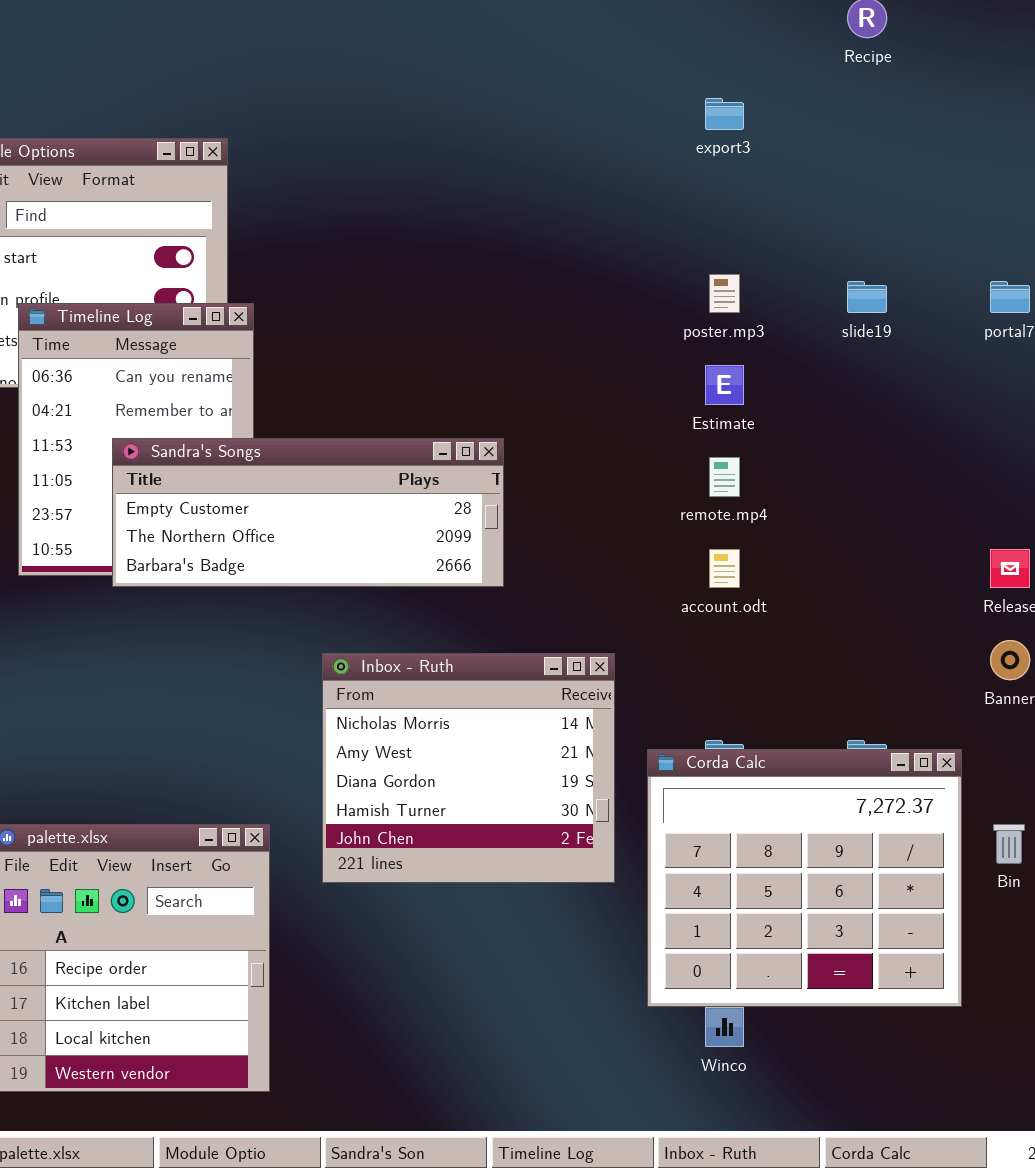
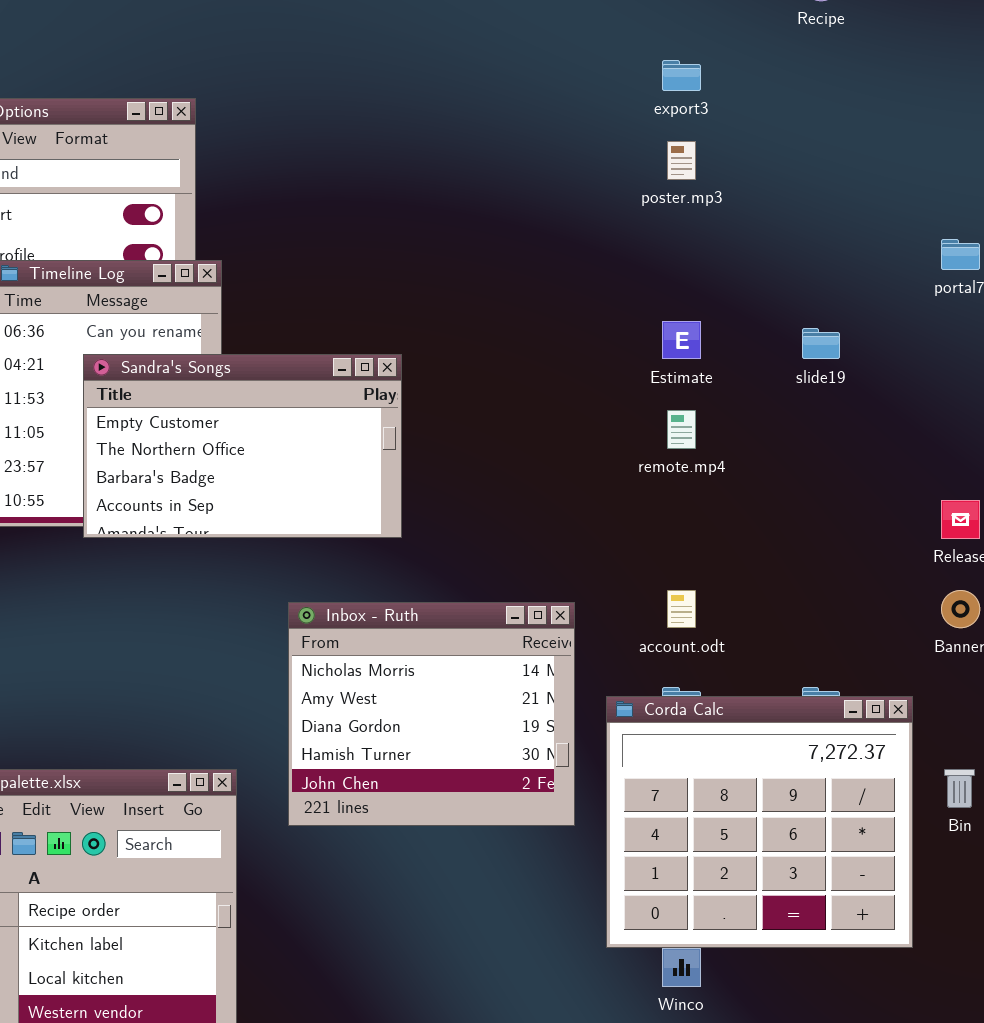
poster.mp3: [709,274,740,313] -> [667,141,696,180], moved
slide19: [847,281,887,313] -> [802,328,840,359], moved
Sandra's Songs: [112,438,504,587] -> [83,354,402,538], resized
account.odt: [709,549,740,588] -> [667,590,696,628], moved

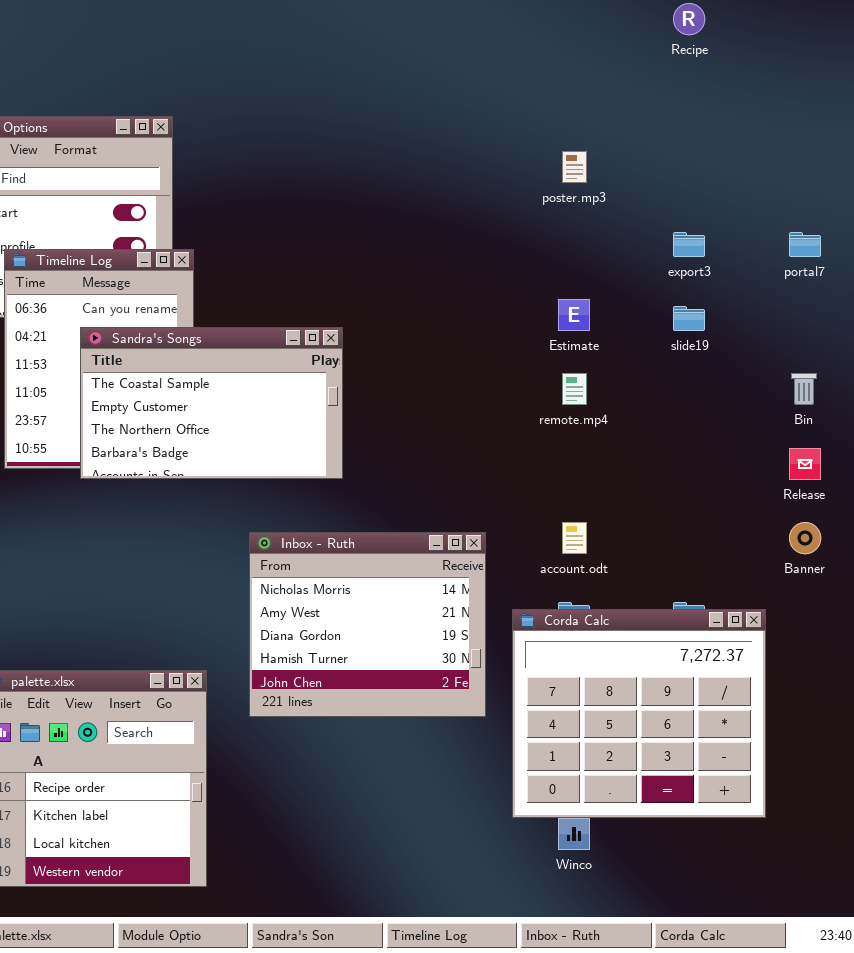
export3: [662,60,701,91] -> [673,232,705,257], moved
Sandra's Songs: [83,354,402,538] -> [80,327,343,479], scrolled up 1 row
Bin: [944,769,975,808] -> [791,373,817,405], moved

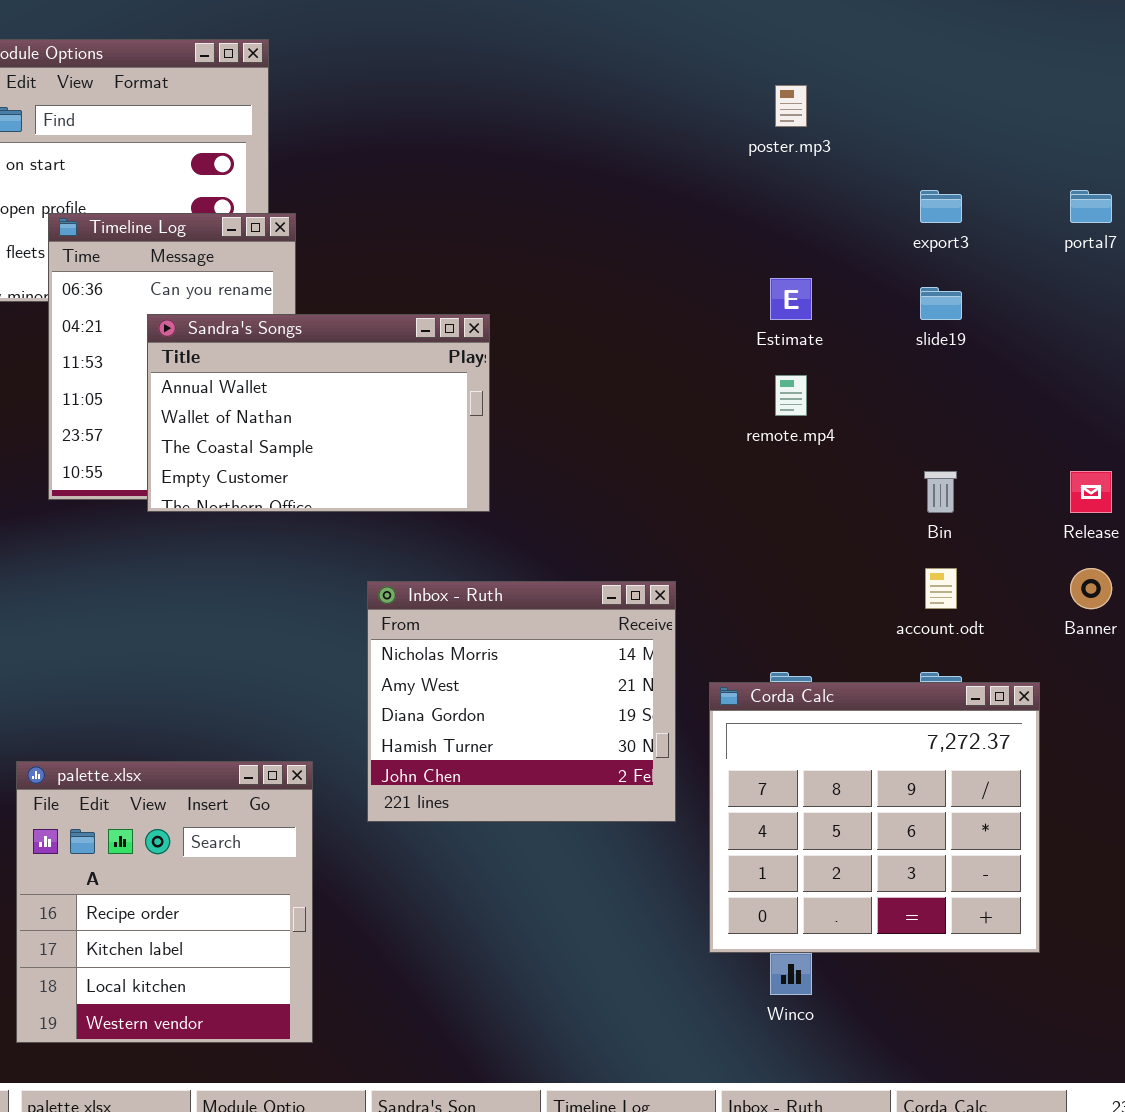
Sandra's Songs: [80,327,343,479] -> [147,314,490,512], scrolled up 2 rows
Bin: [791,373,817,405] -> [924,471,957,513], moved
account.odt: [562,522,587,554] -> [925,568,957,609], moved

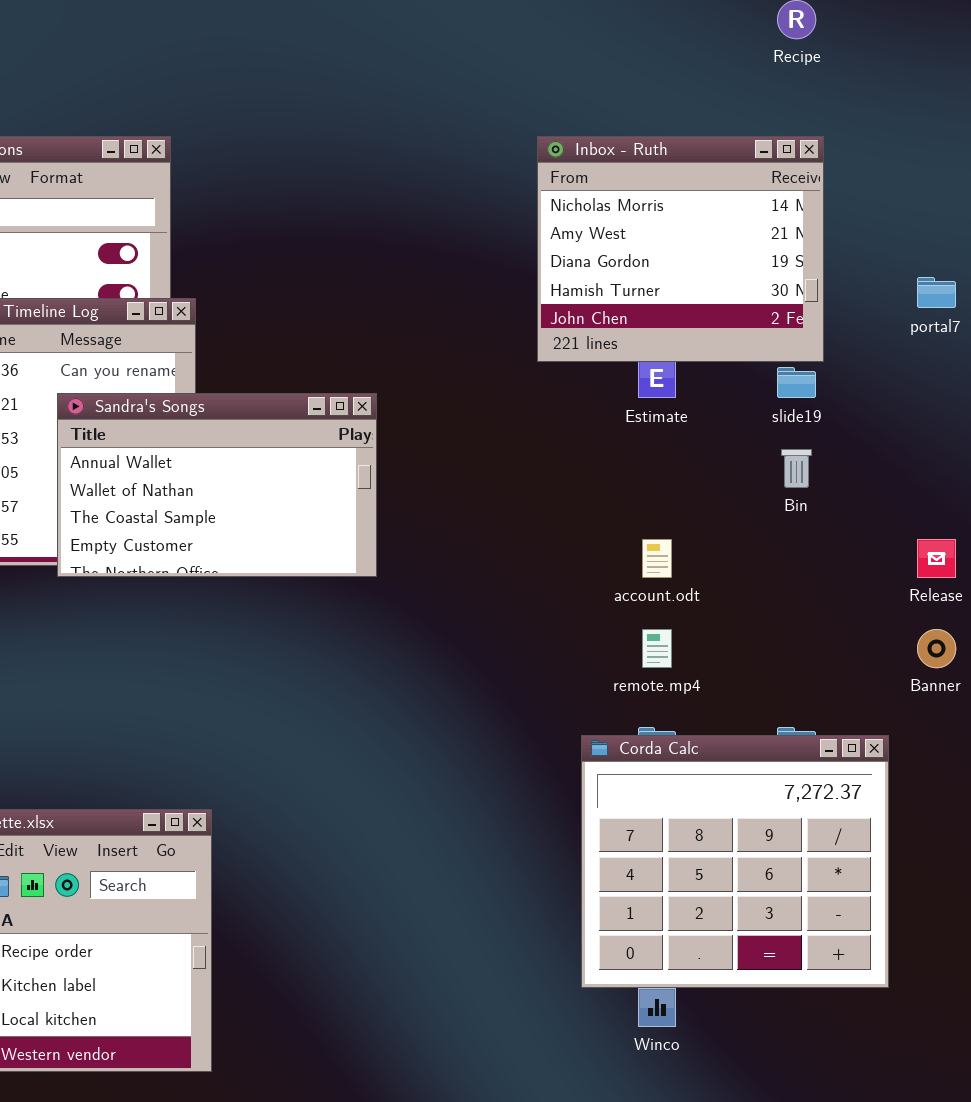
remote.mp4: [775,375,807,416] -> [642,629,672,668], moved
Bin: [924,471,957,513] -> [781,449,812,488], moved
account.odt: [925,568,957,609] -> [642,539,672,578], moved
Inbox - Ruth: [367,581,676,822] -> [537,136,824,362], moved

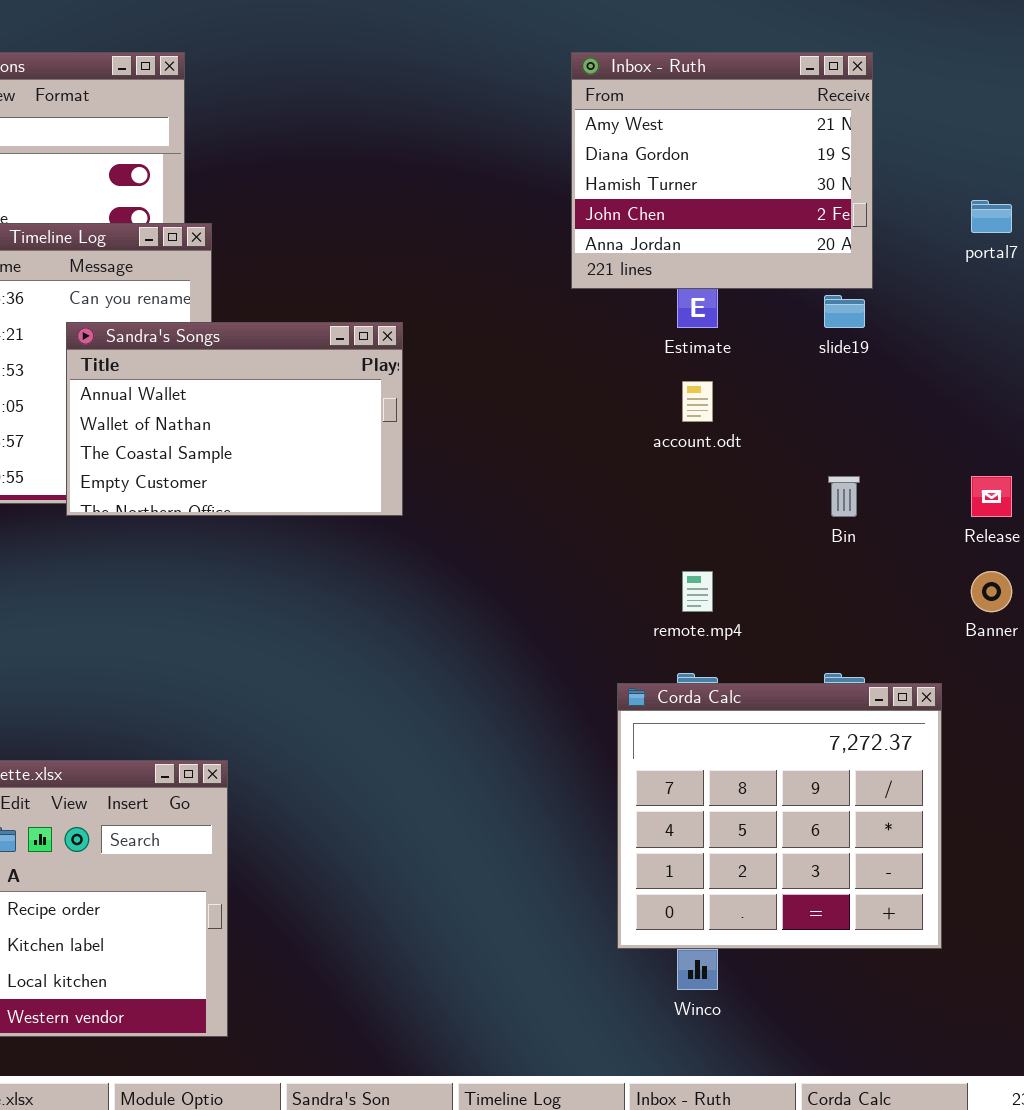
Inbox - Ruth: [537,136,824,362] -> [571,52,873,289], scrolled down 1 row
Bin: [781,449,812,488] -> [828,476,860,517], moved
account.odt: [642,539,672,578] -> [682,381,713,422], moved

